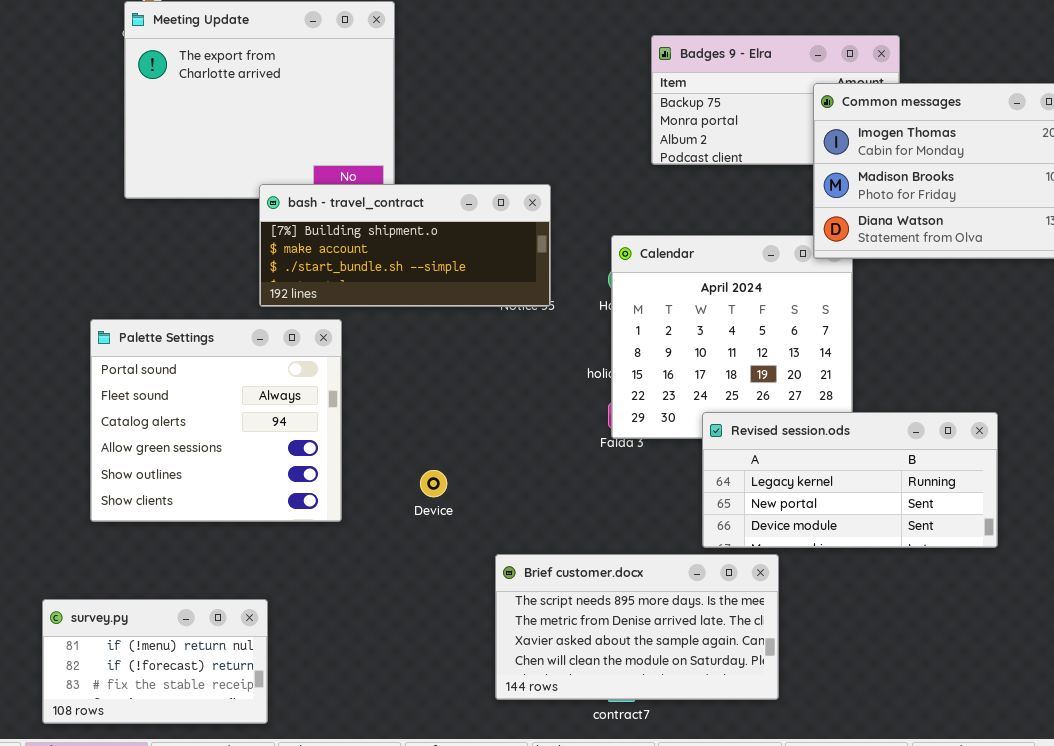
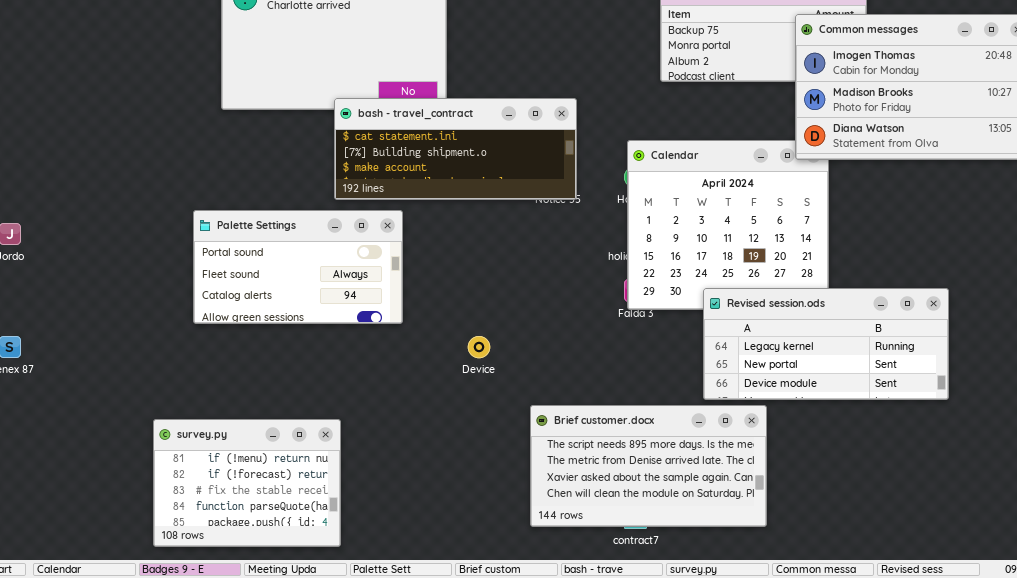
bash - travel_contract: [259,184,551,307] -> [334,98,577,200], scrolled up 1 row
Palette Settings: [90,319,342,522] -> [193,210,403,324], resized
survey.py: [42,599,268,724] -> [153,419,341,547], resized

